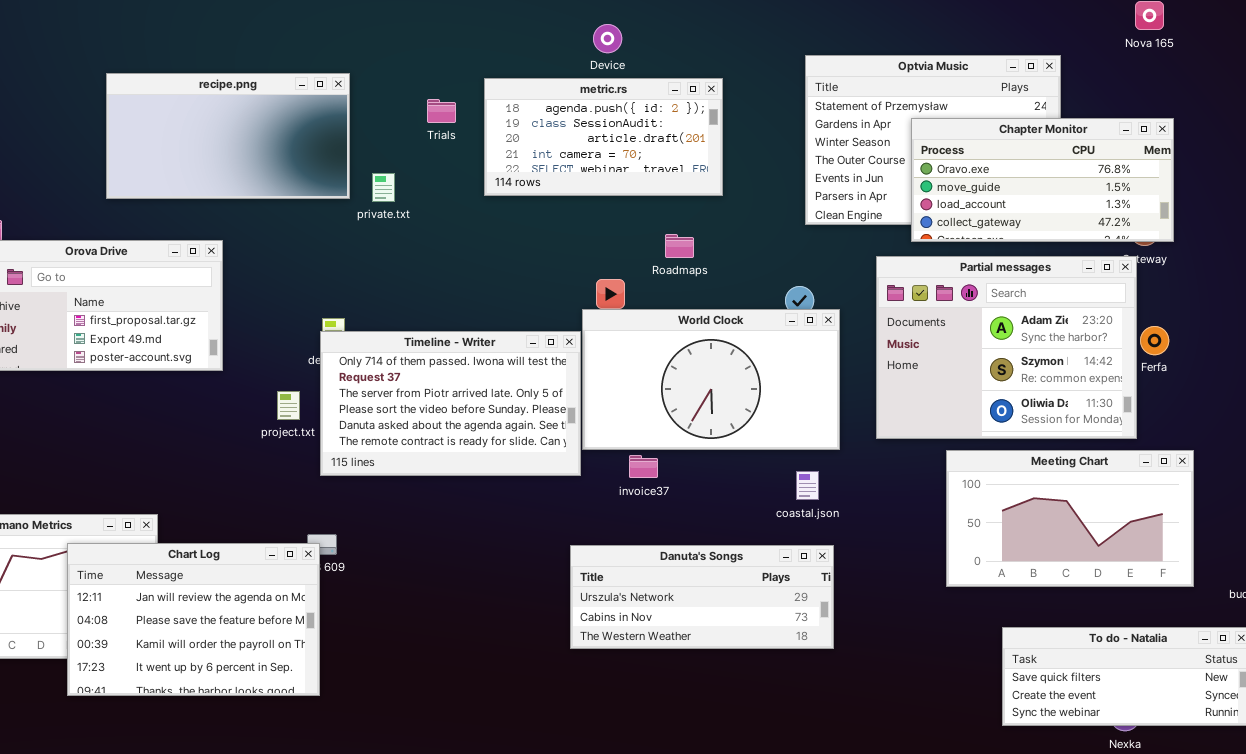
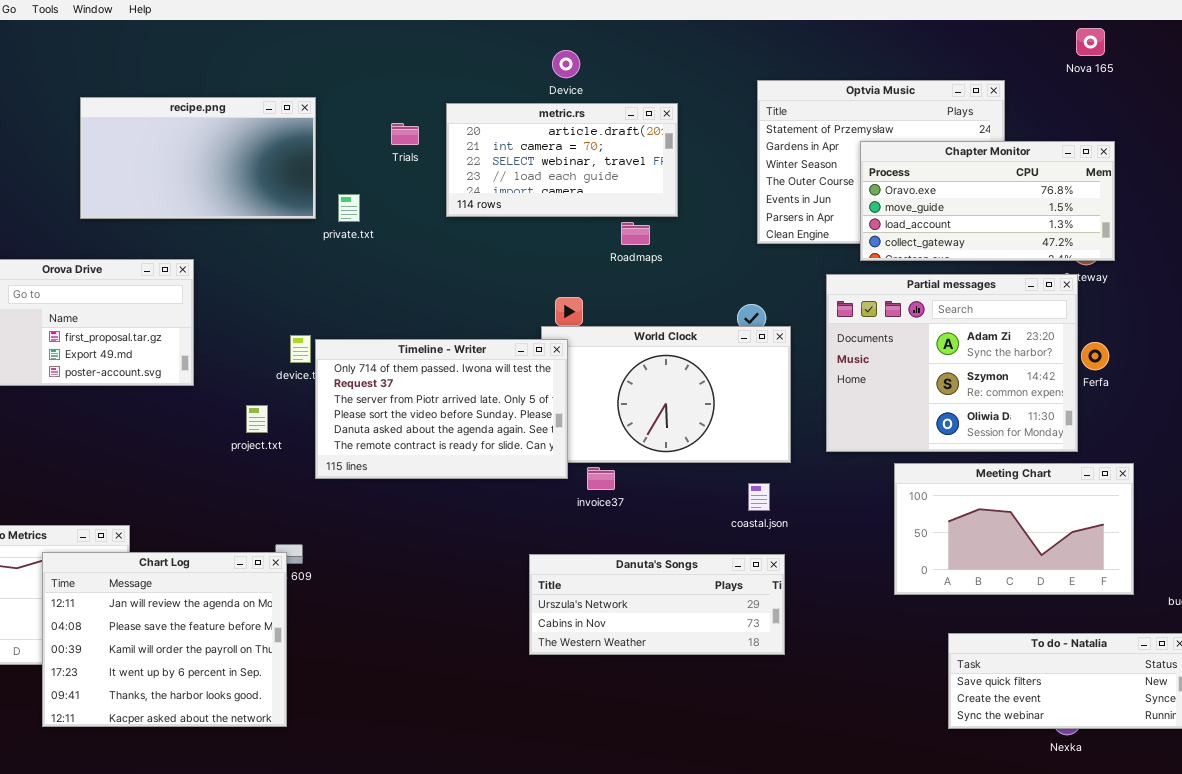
metric.rs: [484,78,723,196] -> [446,103,678,217], scrolled down 2 rows
Roadmaps: [665,234,694,258] -> [621,222,650,245], moved
Timeline - Writer: [320,331,581,476] -> [315,339,568,479], moved
Chart Log: [67,543,320,696] -> [42,552,287,727], resized

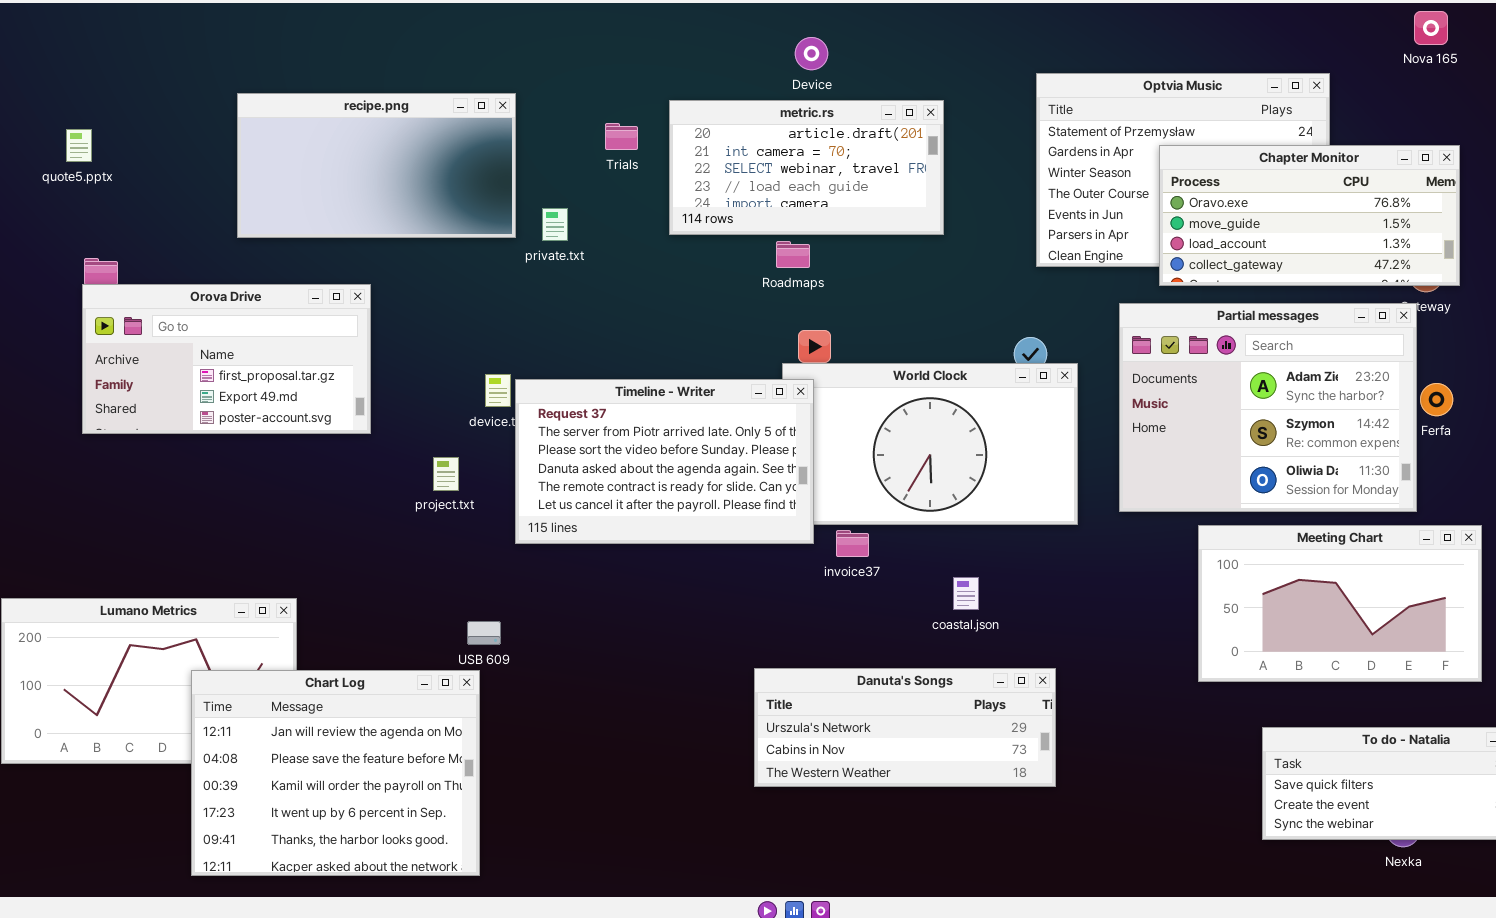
Roadmaps: [621,222,650,245] -> [776,241,810,268], moved
Timeline - Writer: [315,339,568,479] -> [515,379,814,544], scrolled down 1 row
coastal.json: [748,483,770,511] -> [953,577,979,610], moved
Chart Log: [42,552,287,727] -> [191,670,480,876], moved
Danuta's Songs: [529,554,785,655] -> [754,668,1056,787], moved

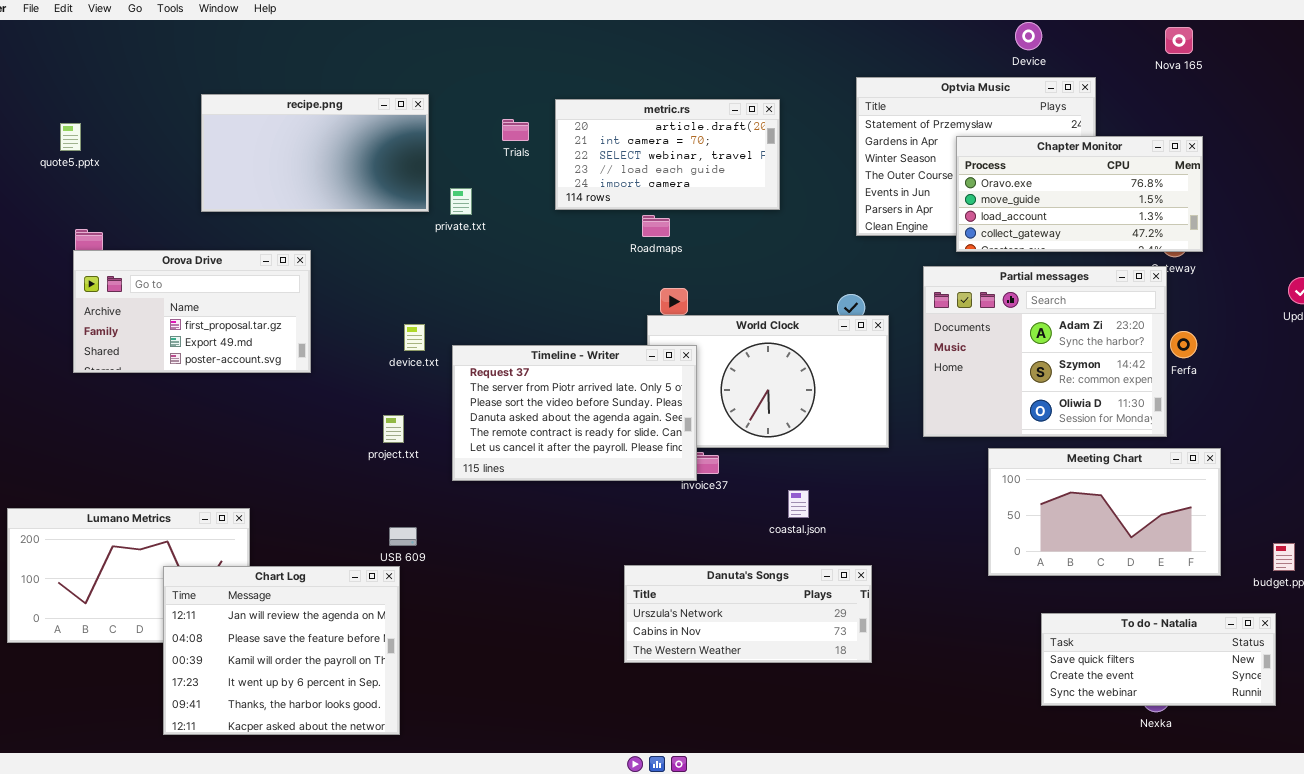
Device: [795,37,828,70] -> [1015,22,1042,50], moved
Timeline - Writer: [515,379,814,544] -> [452,345,697,481], moved
project.txt: [433,457,459,491] -> [383,415,404,443], moved

